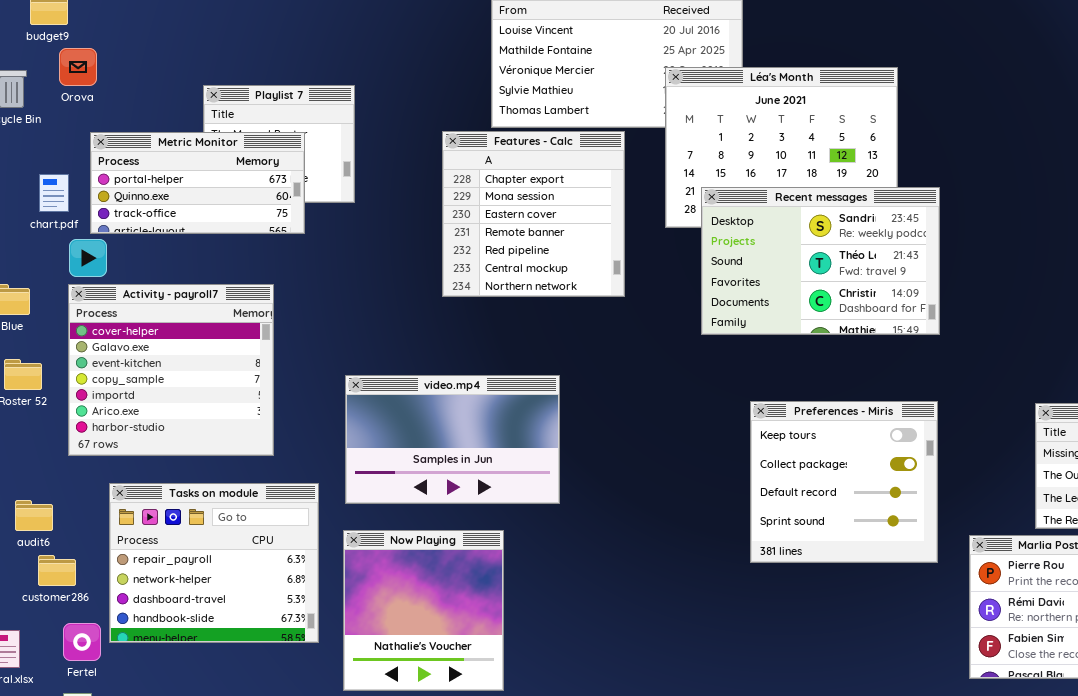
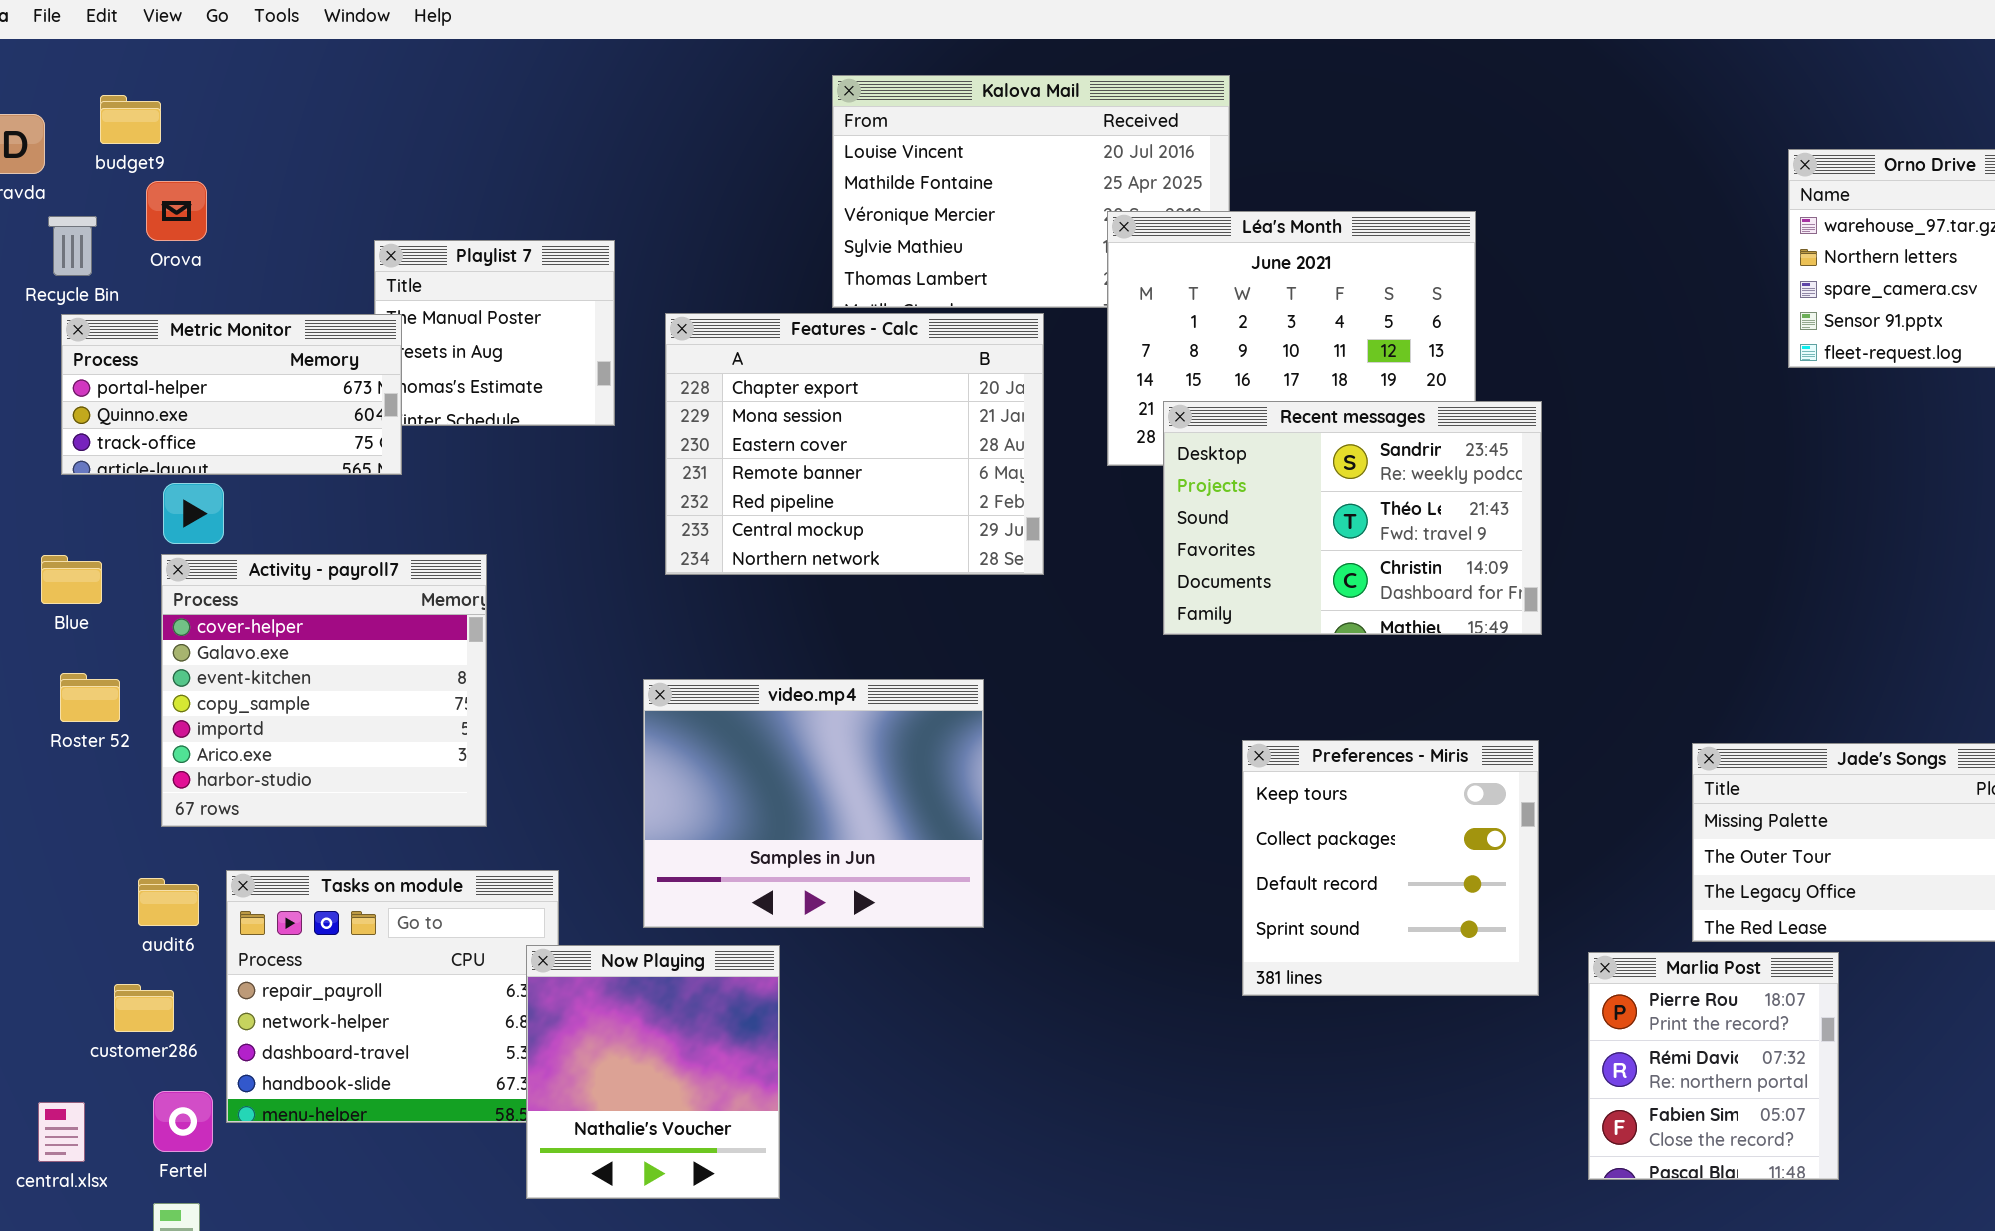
Features - Calc: [442,131,625,297] -> [665,313,1044,575], resized
Metric Monitor: [90,132,305,234] -> [61,314,402,475], moved
video.mp4: [345,375,560,504] -> [643,679,984,928], moved, resized
audit6: [15,500,53,531] -> [138,878,199,926], moved
Now Playing: [343,530,504,691] -> [526,945,780,1199], moved

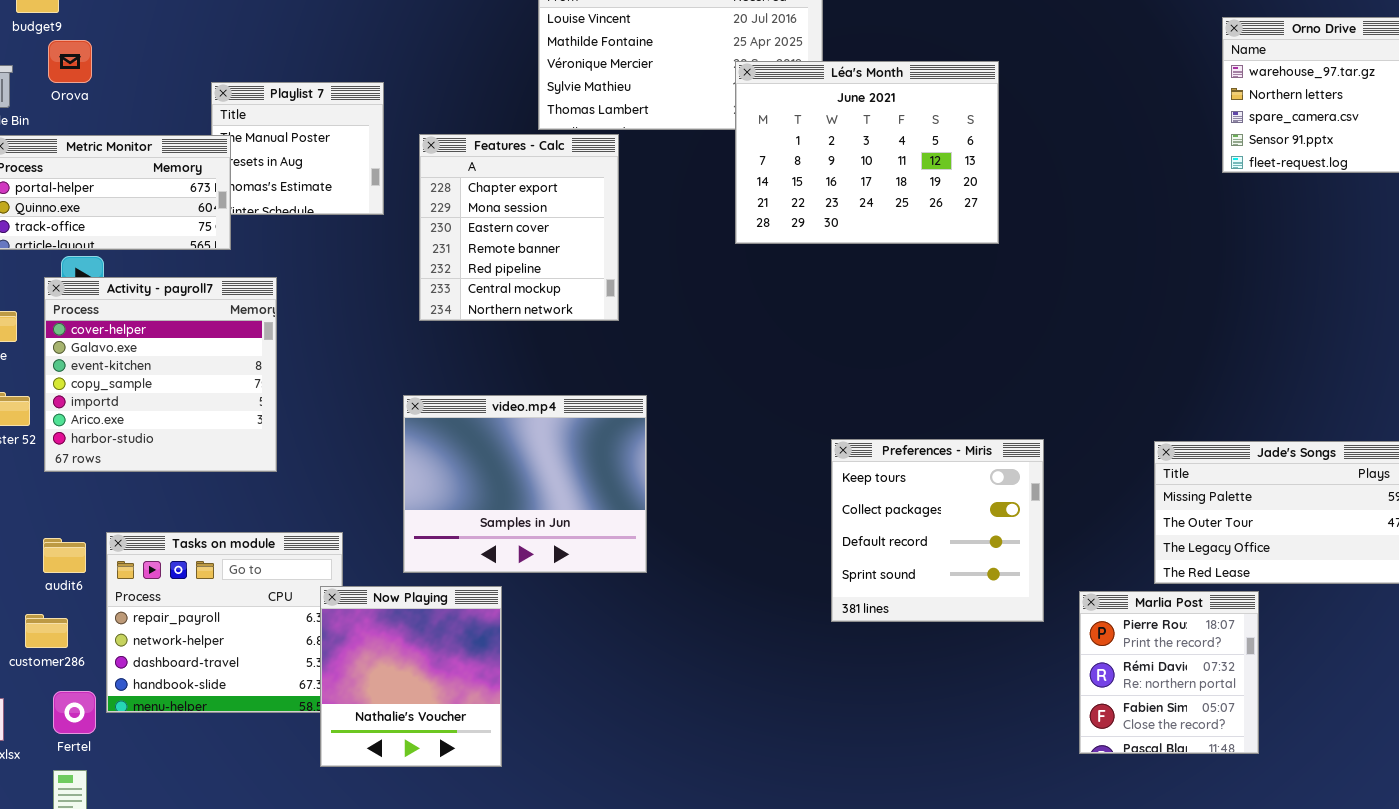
Features - Calc: [665,313,1044,575] -> [419,134,619,321], resized
Recent messages: [1163,401,1542,635] -> none, closed
Activity - payroll7: [161,554,487,827] -> [44,277,277,472], moved

